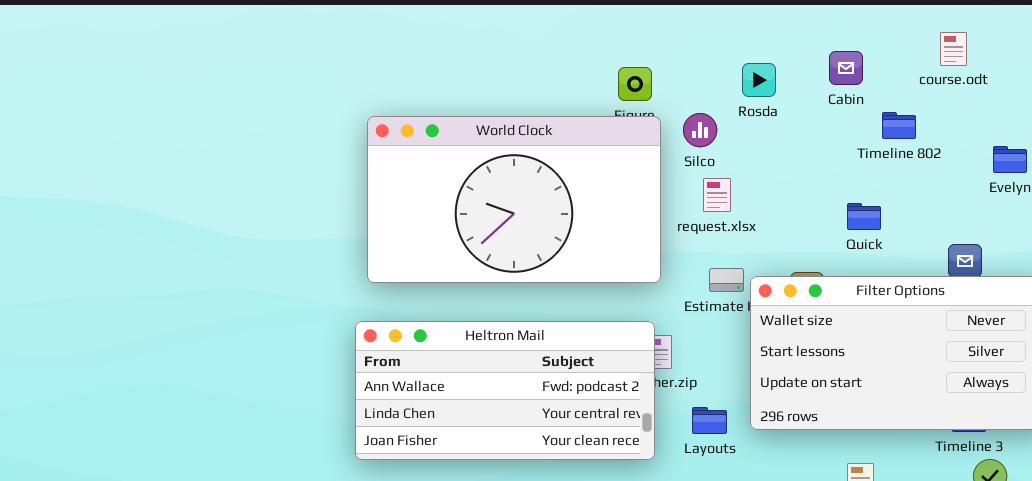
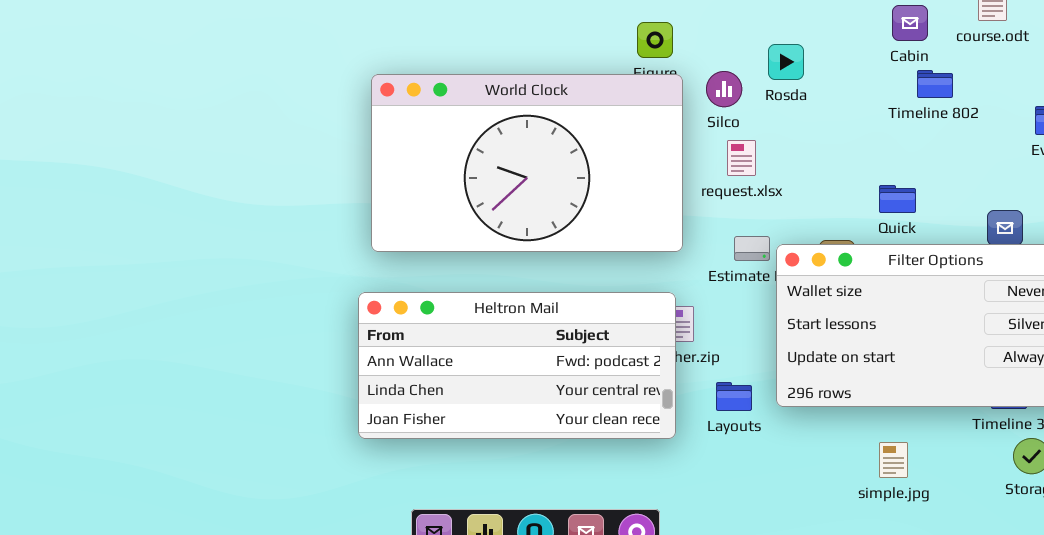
Cabin: [829,51,863,85] -> [892,5,928,41], moved
Rosda: [742,63,776,97] -> [768,44,804,80], moved
Quick: [847,203,881,230] -> [879,185,916,213], moved

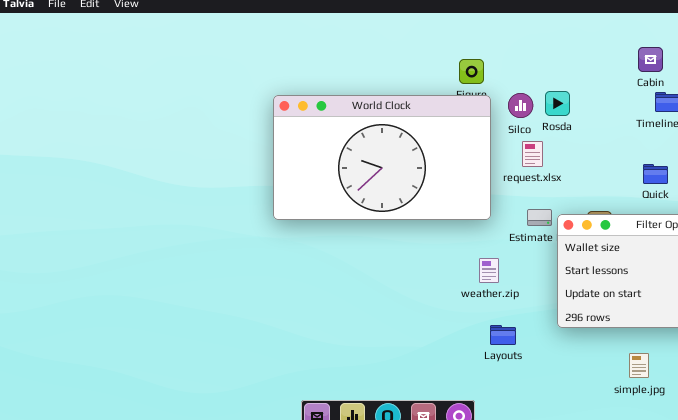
Rosda: [768,44,804,80] -> [545,91,570,116], moved
Quick: [879,185,916,213] -> [643,164,668,184], moved
Heltron Mail: [358,292,676,439] -> none, closed
Layouts: [716,382,752,411] -> [490,325,516,345], moved

